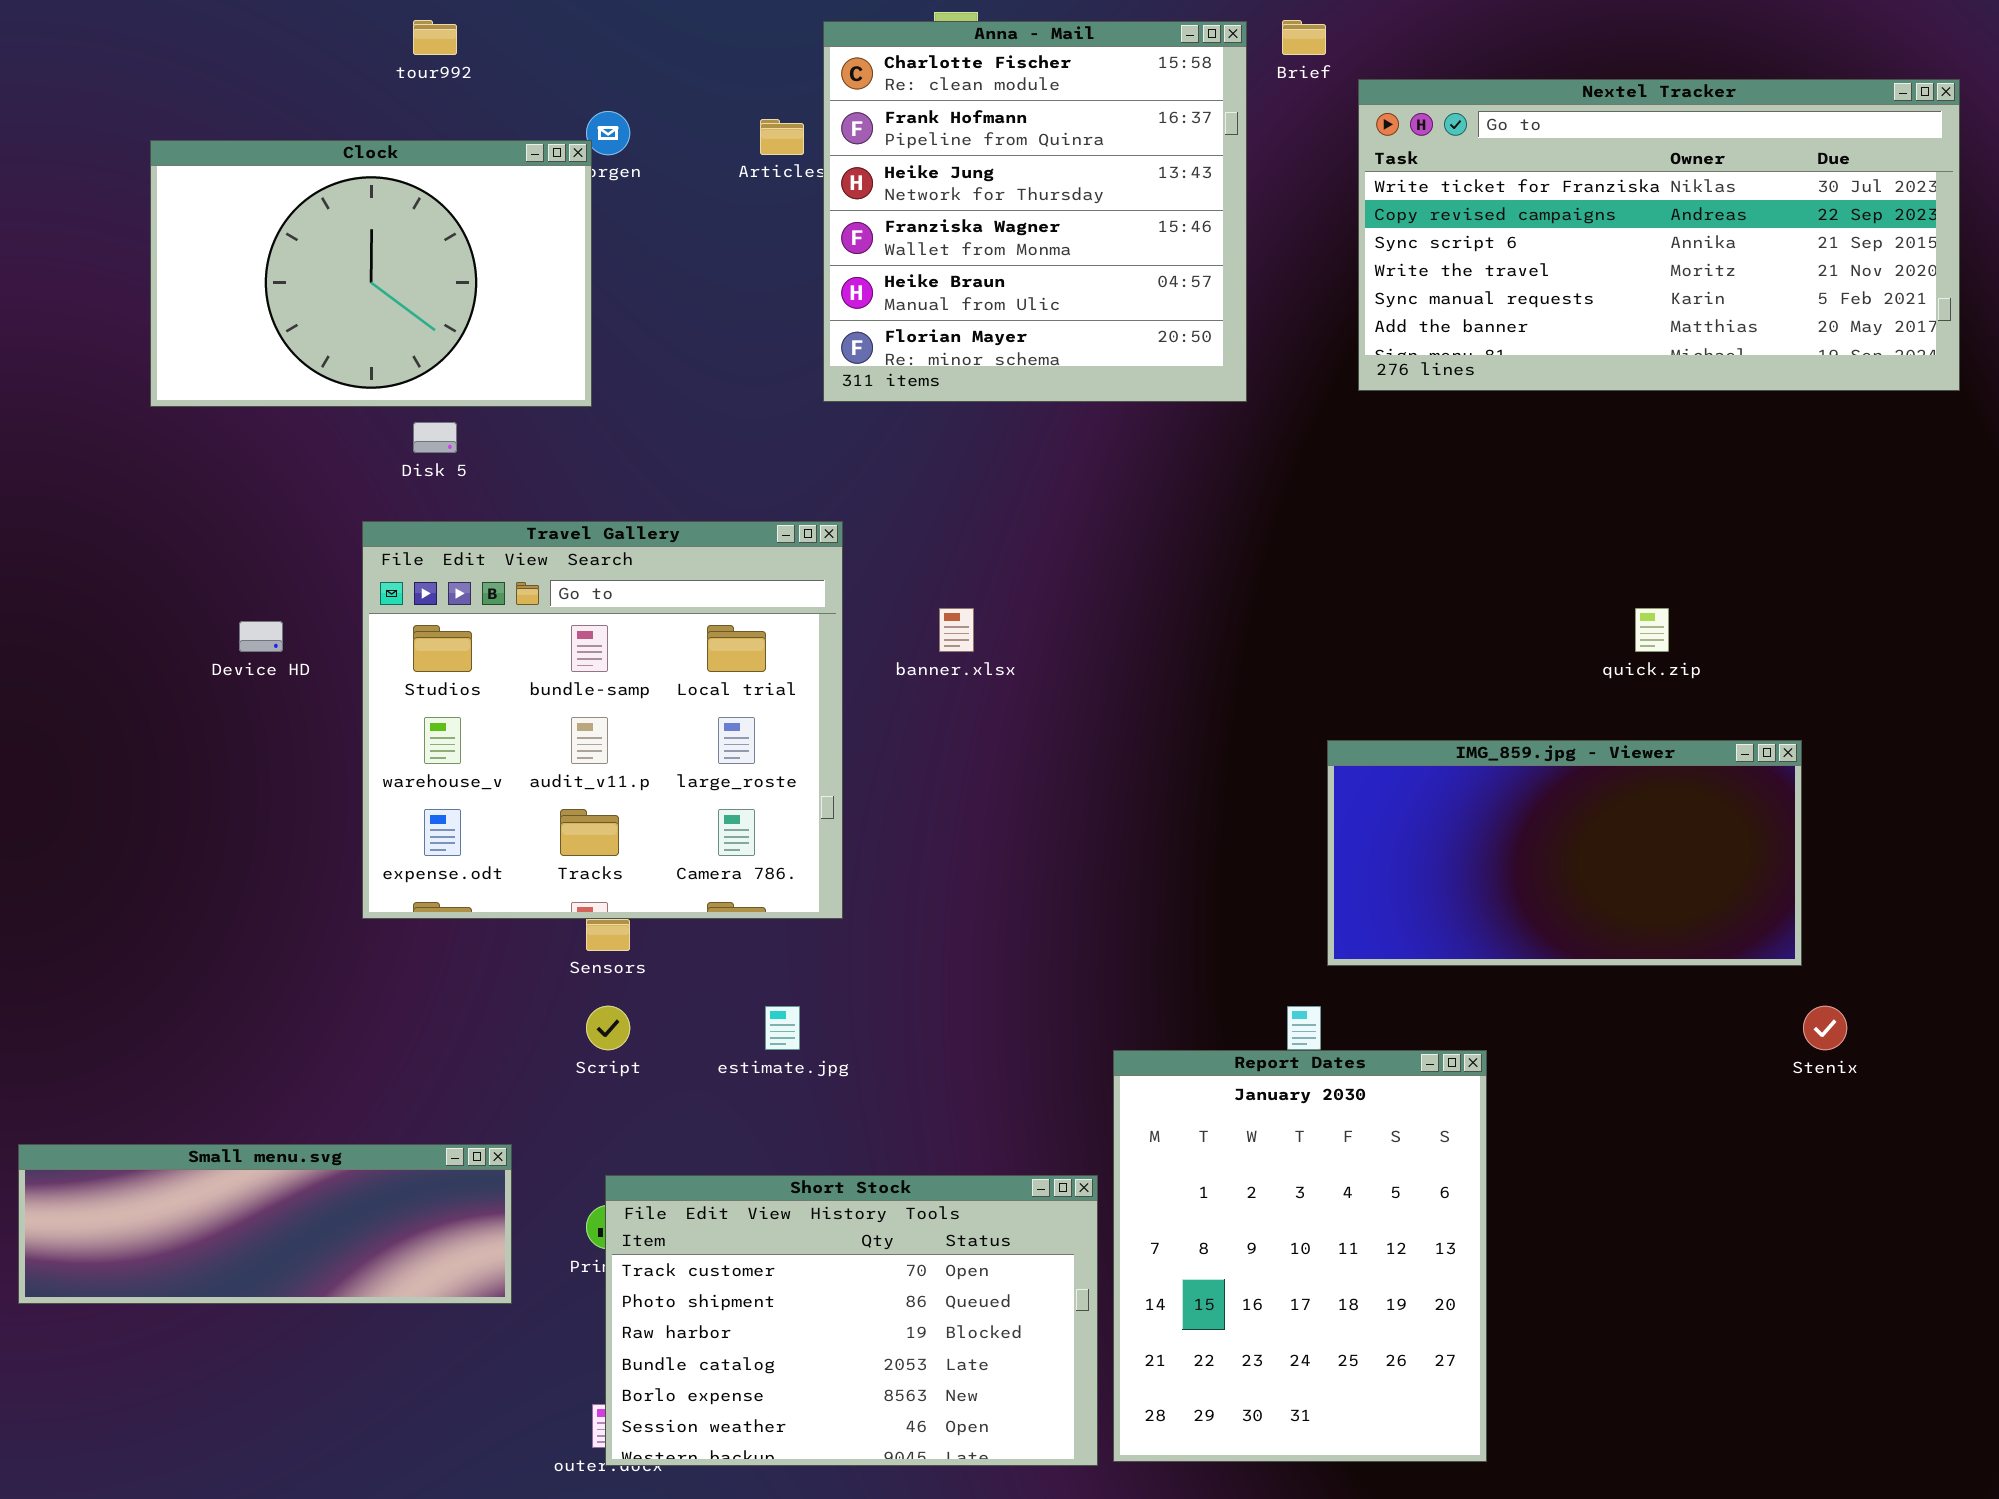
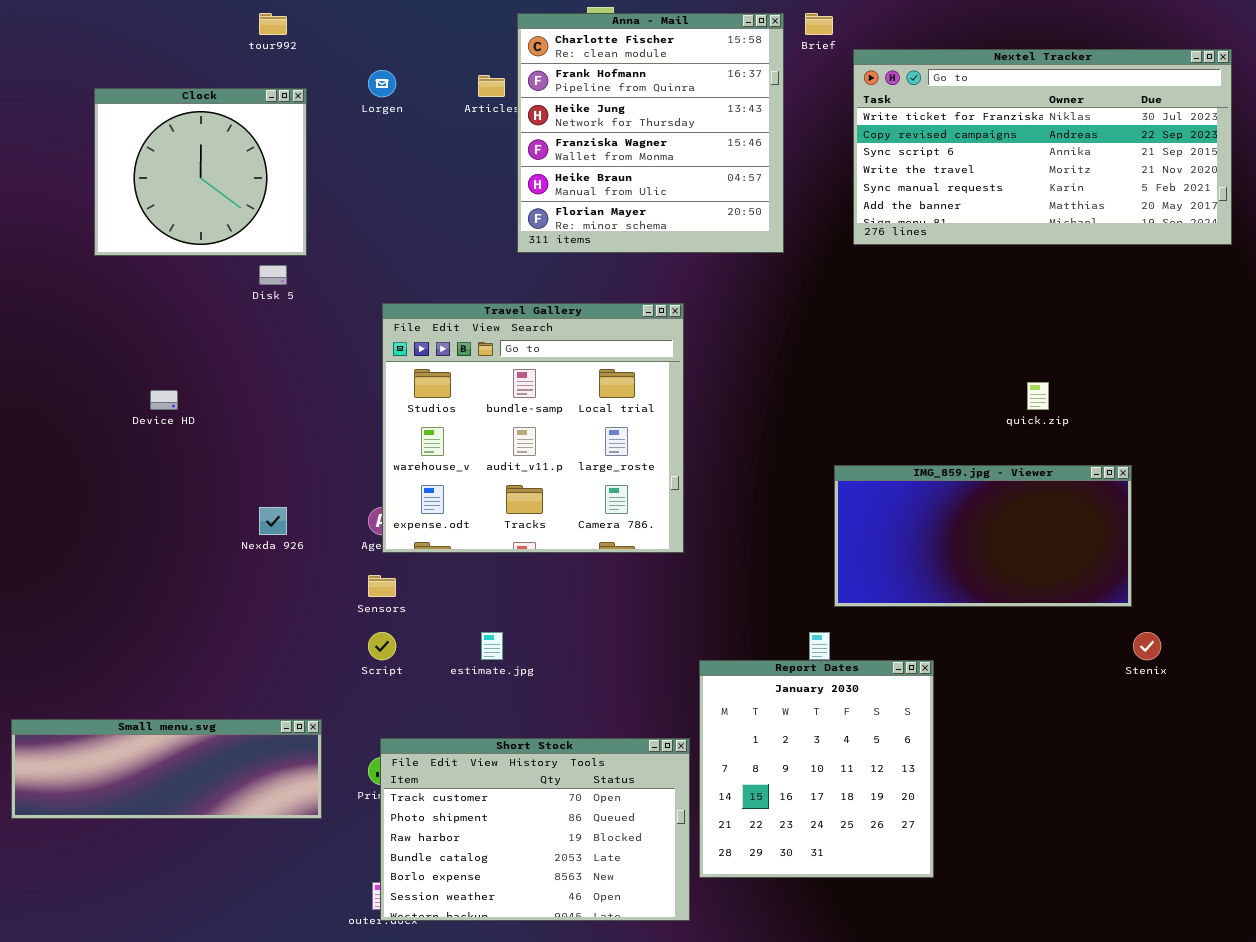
Clock: [150,140,592,407] -> [94,88,307,256], resized
Travel Gallery: [362,521,843,919] -> [382,303,684,553], moved
Report Dates: [1113,1050,1487,1462] -> [699,660,934,878], resized

